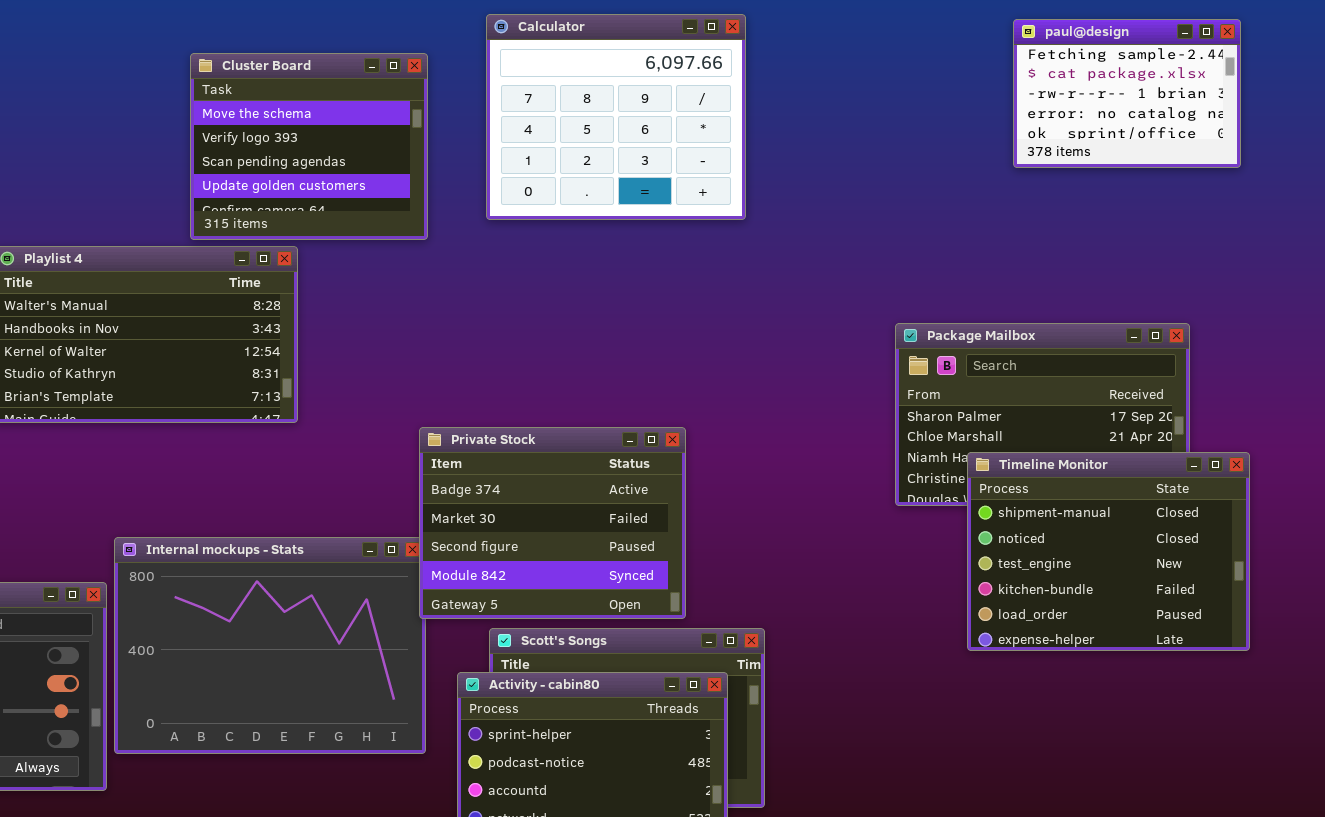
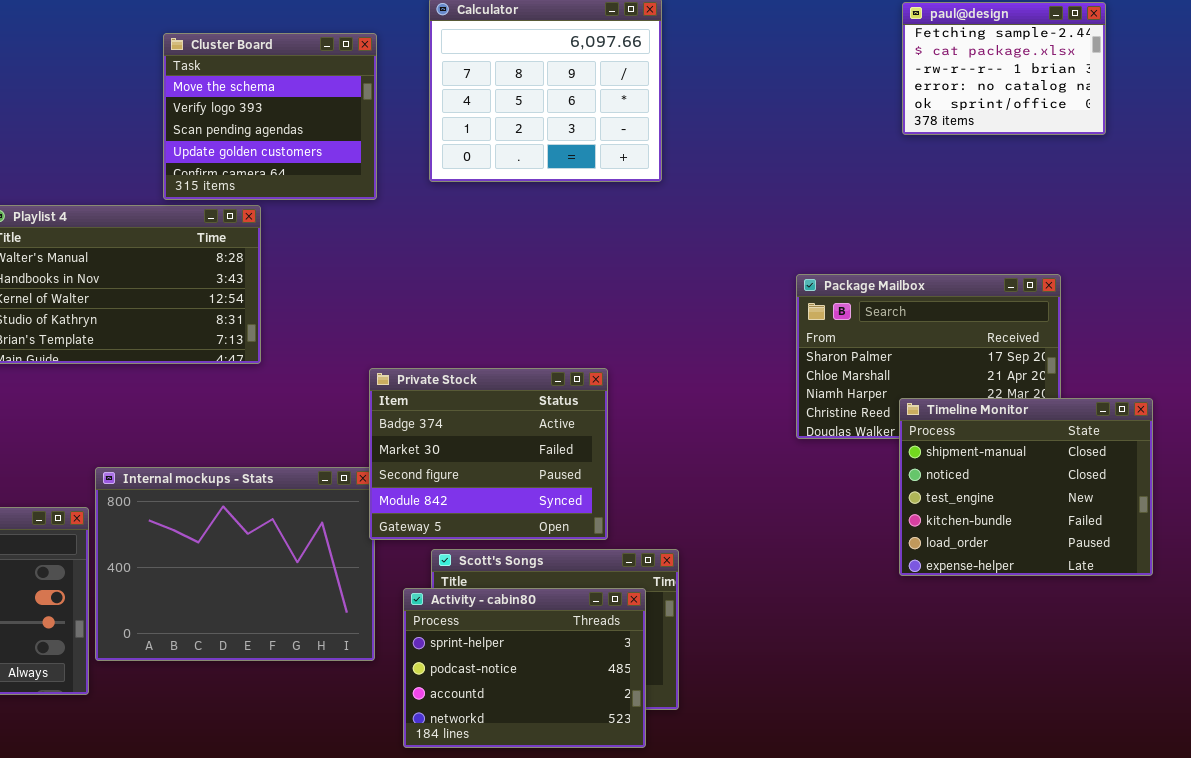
Timeline Monitor: [967,452,1250,651] -> [899,398,1153,576], moved

